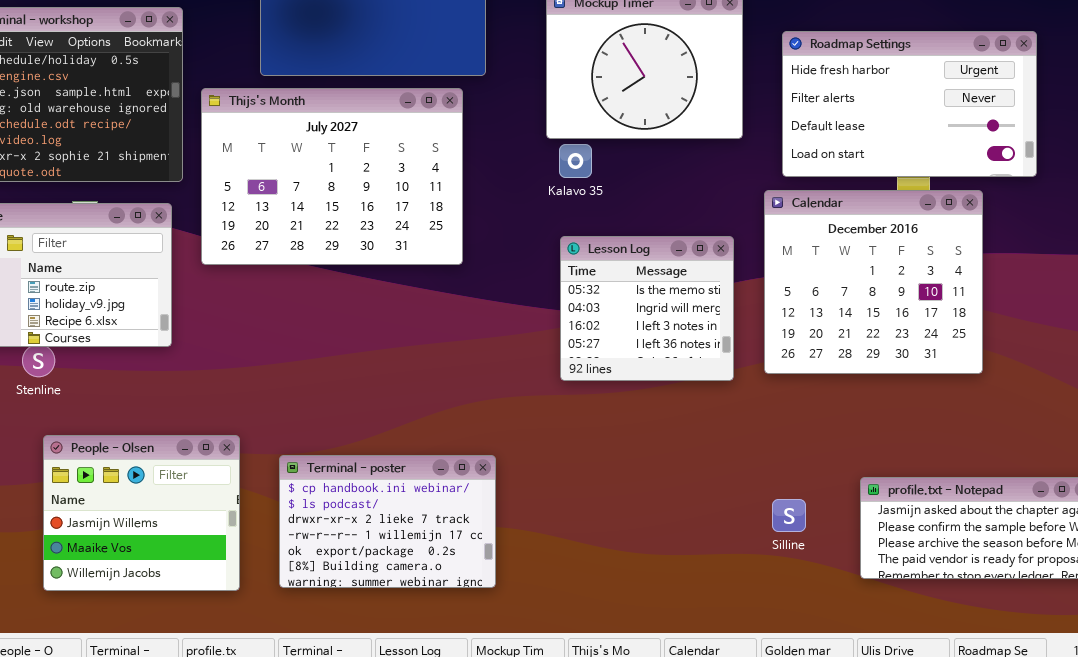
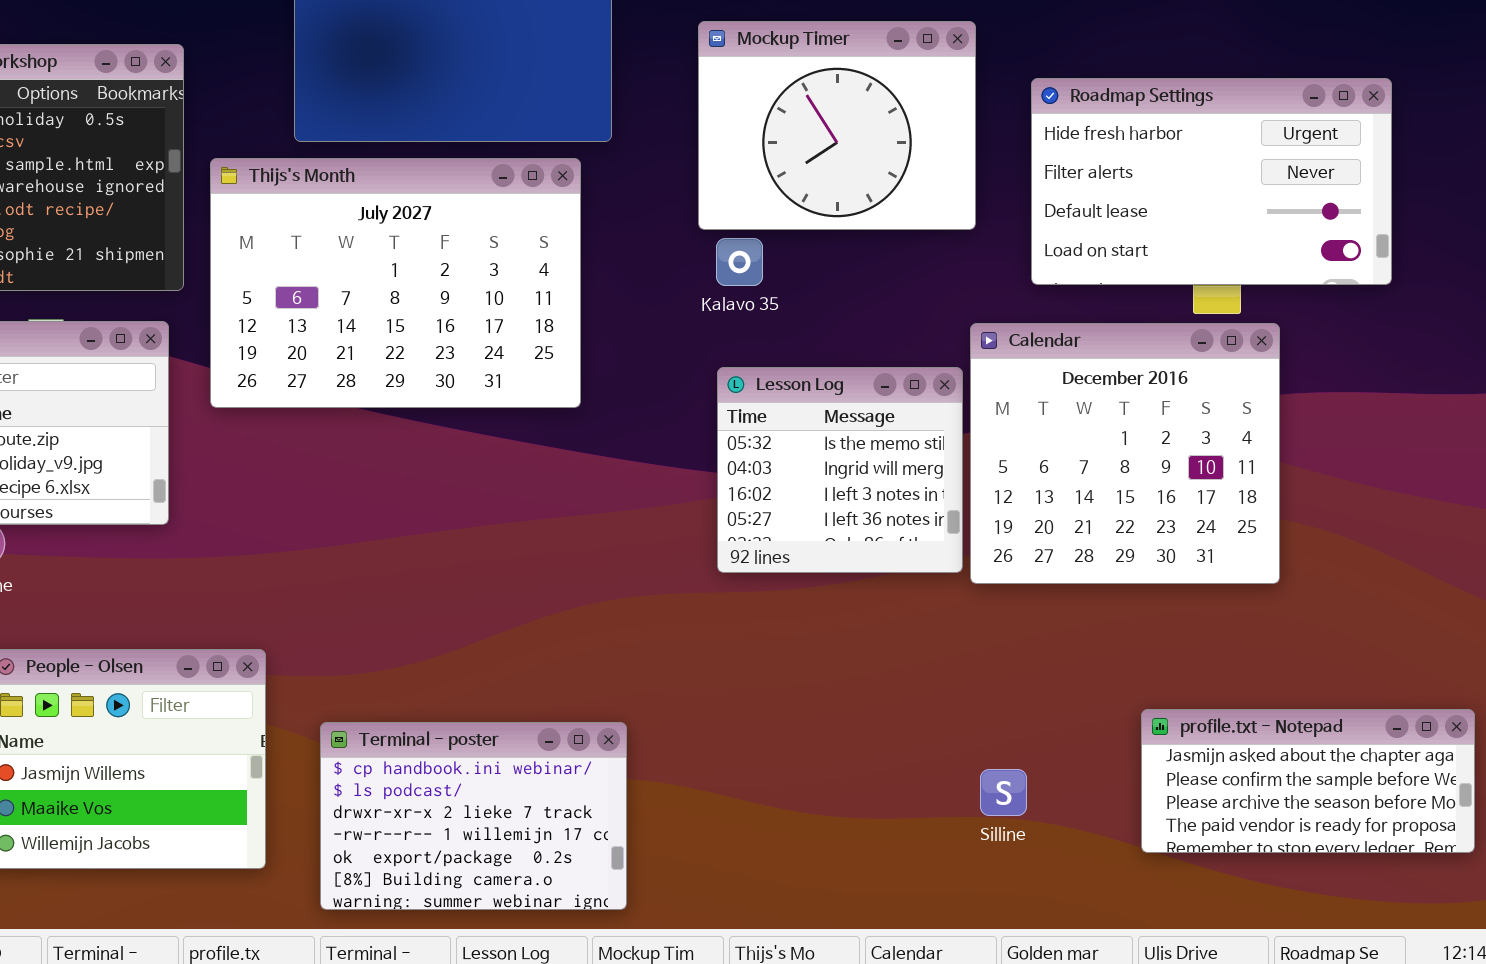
Calendar: [764,190,983,374] -> [970,323,1280,584], moved
Terminal - poster: [279,455,496,588] -> [320,722,627,910], moved
Silline: [772,499,806,532] -> [980,769,1027,816], moved

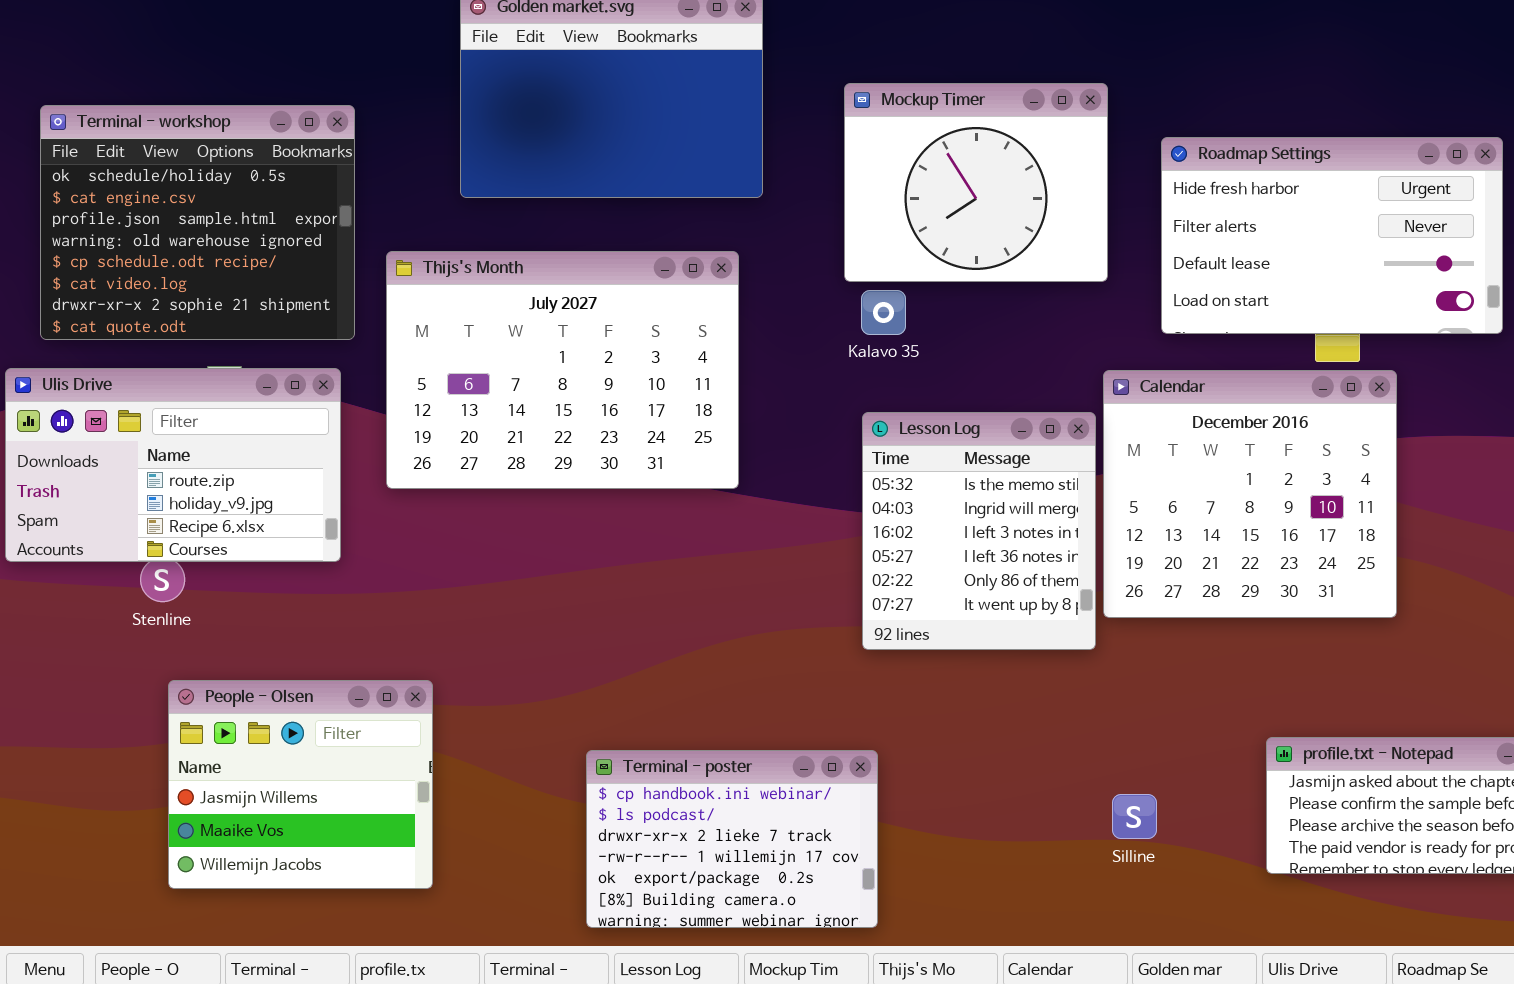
Thijs's Month: [210,158,581,408] -> [386,251,739,489], moved
Lesson Log: [717,367,963,573] -> [862,412,1096,650], resized
Terminal - poster: [320,722,627,910] -> [586,750,878,928], moved

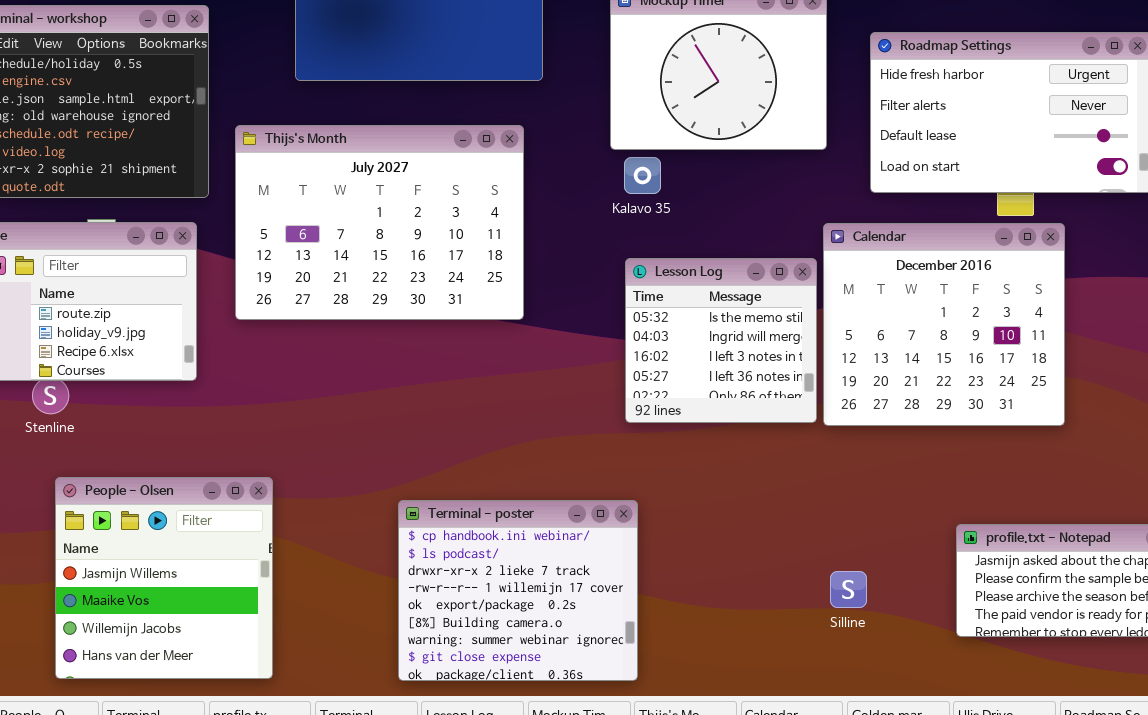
Lesson Log: [862,412,1096,650] -> [625,258,817,423], resized
People - Olsen: [168,680,433,889] -> [55,477,273,679], resized
Terminal - poster: [586,750,878,928] -> [398,500,638,681], resized

